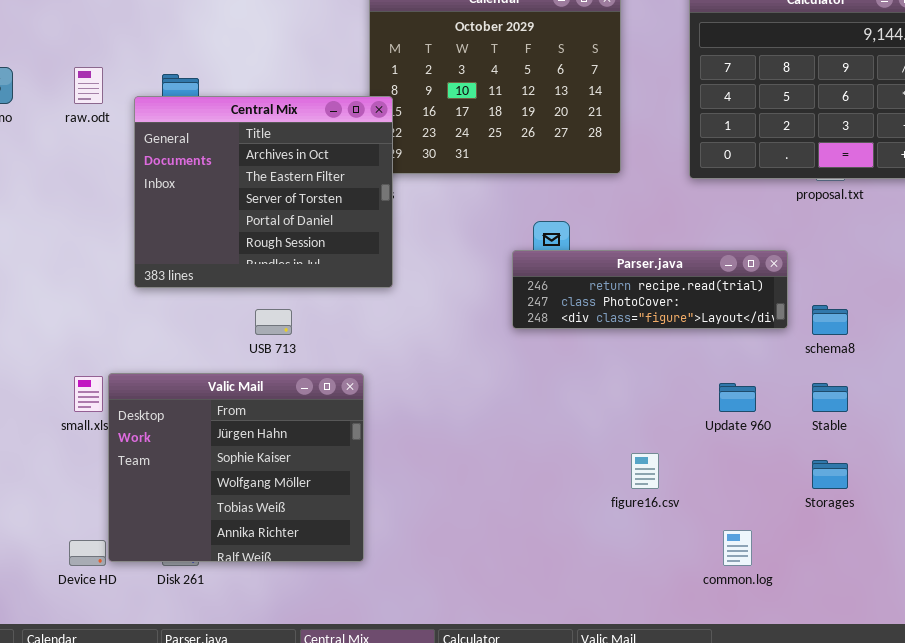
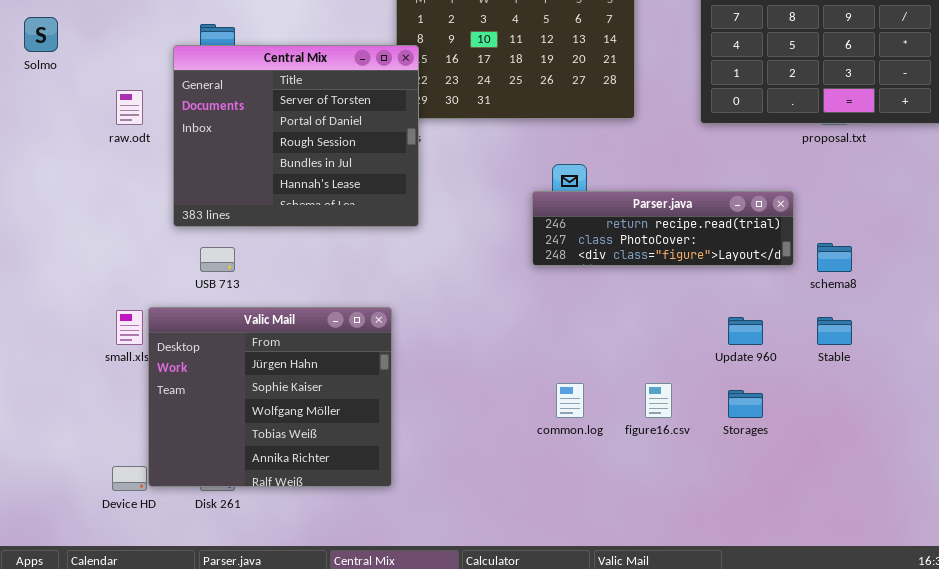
raw.odt: [74,67,103,104] -> [116,90,143,125], moved
Central Mix: [134,96,393,288] -> [173,45,419,227], scrolled down 2 rows
USB 713: [255,309,292,335] -> [200,247,235,272], moved
Storages: [812,460,848,489] -> [728,390,763,418], moved
common.log: [723,530,752,566] -> [556,383,584,418], moved

